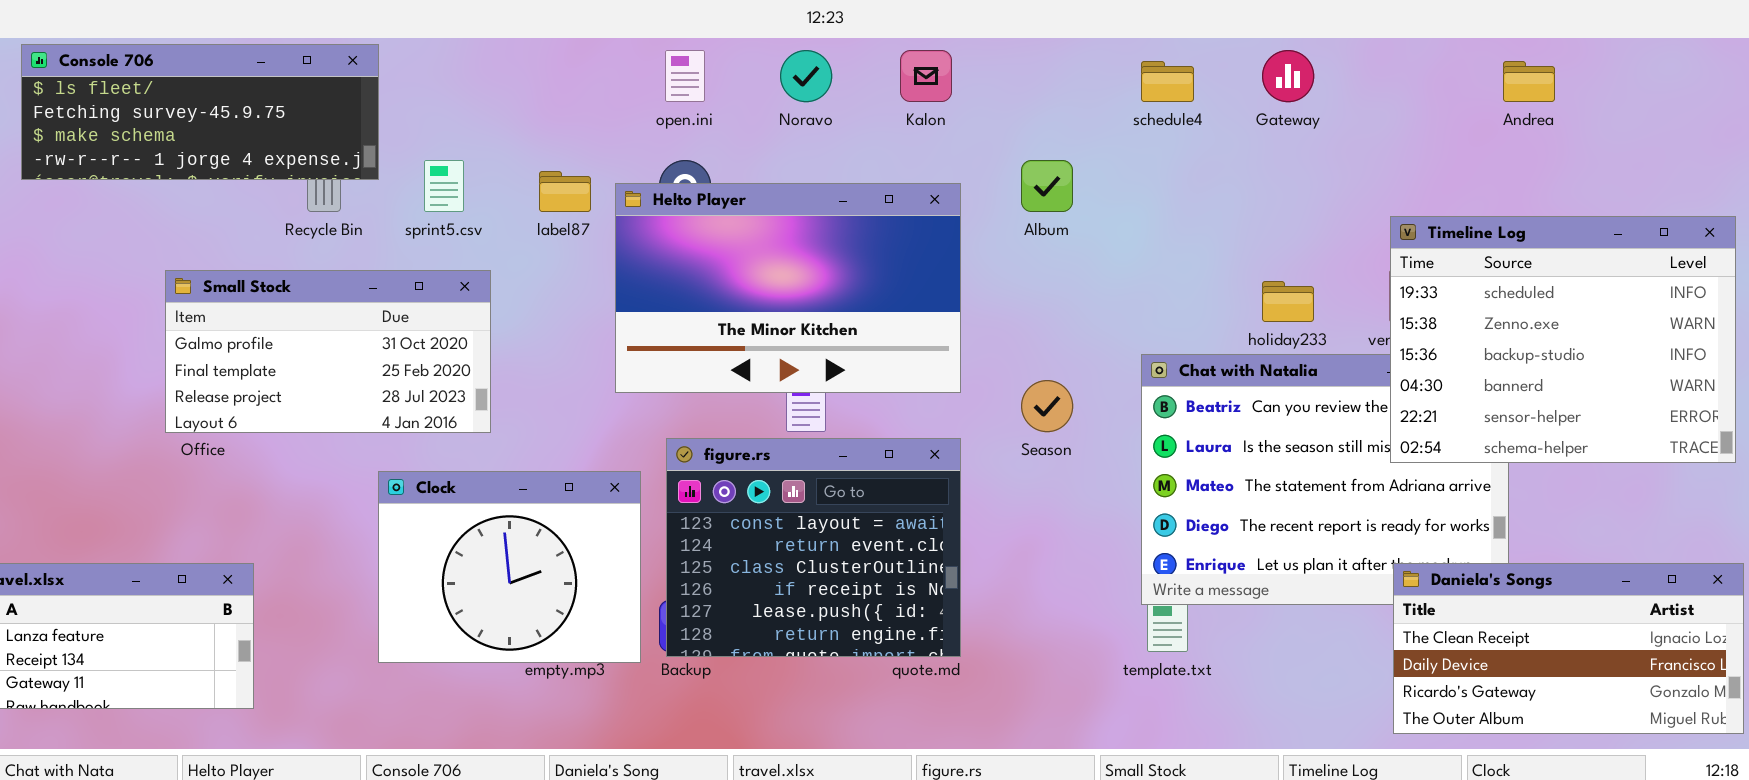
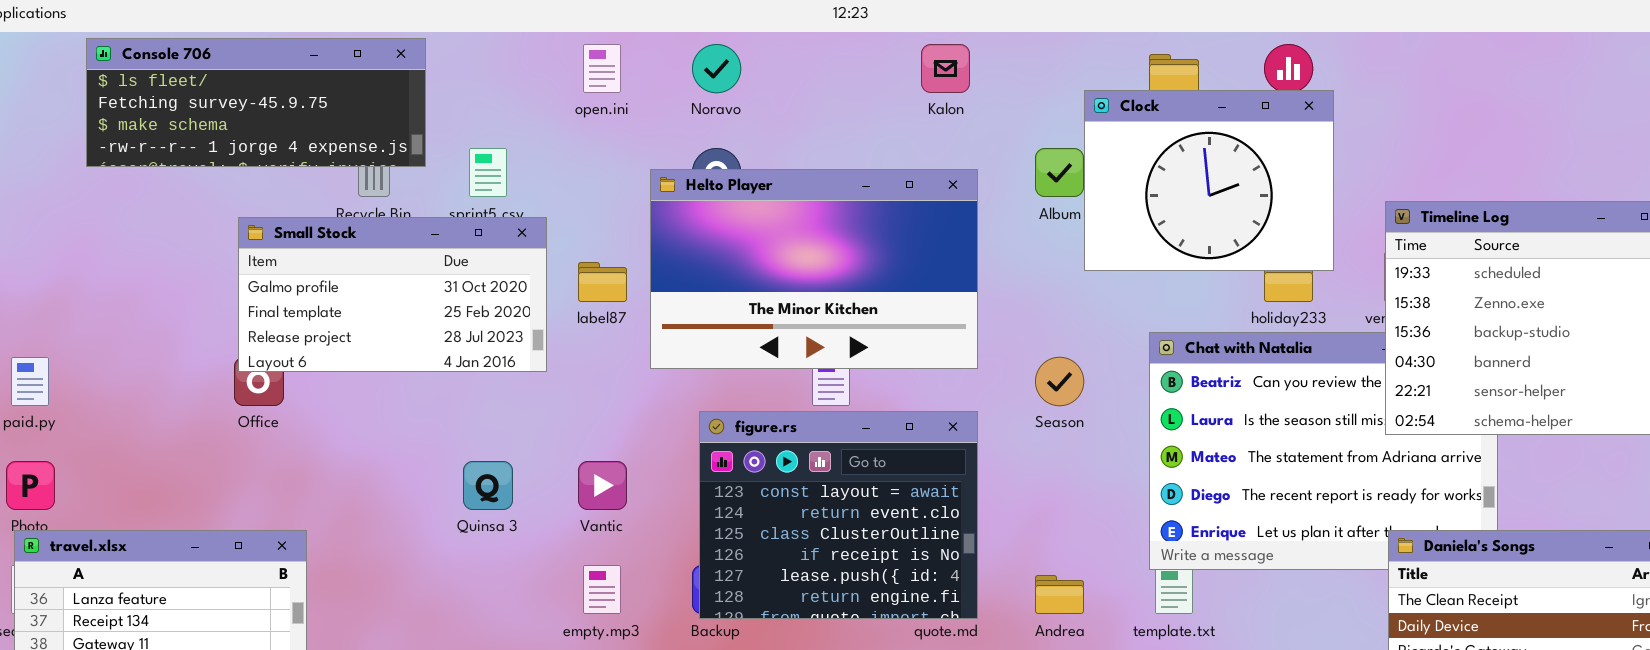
open.ini: [665,50,705,102] -> [583,44,621,93], moved
Noravo: [780,50,832,102] -> [692,44,741,93], moved
Andrea: [1503,61,1555,102] -> [1035,575,1084,614], moved
label87: [539,171,591,212] -> [578,262,627,302], moved
Small Stock: [165,270,491,433] -> [238,217,547,372], moved
Clock: [378,471,641,663] -> [1084,90,1334,271], moved

